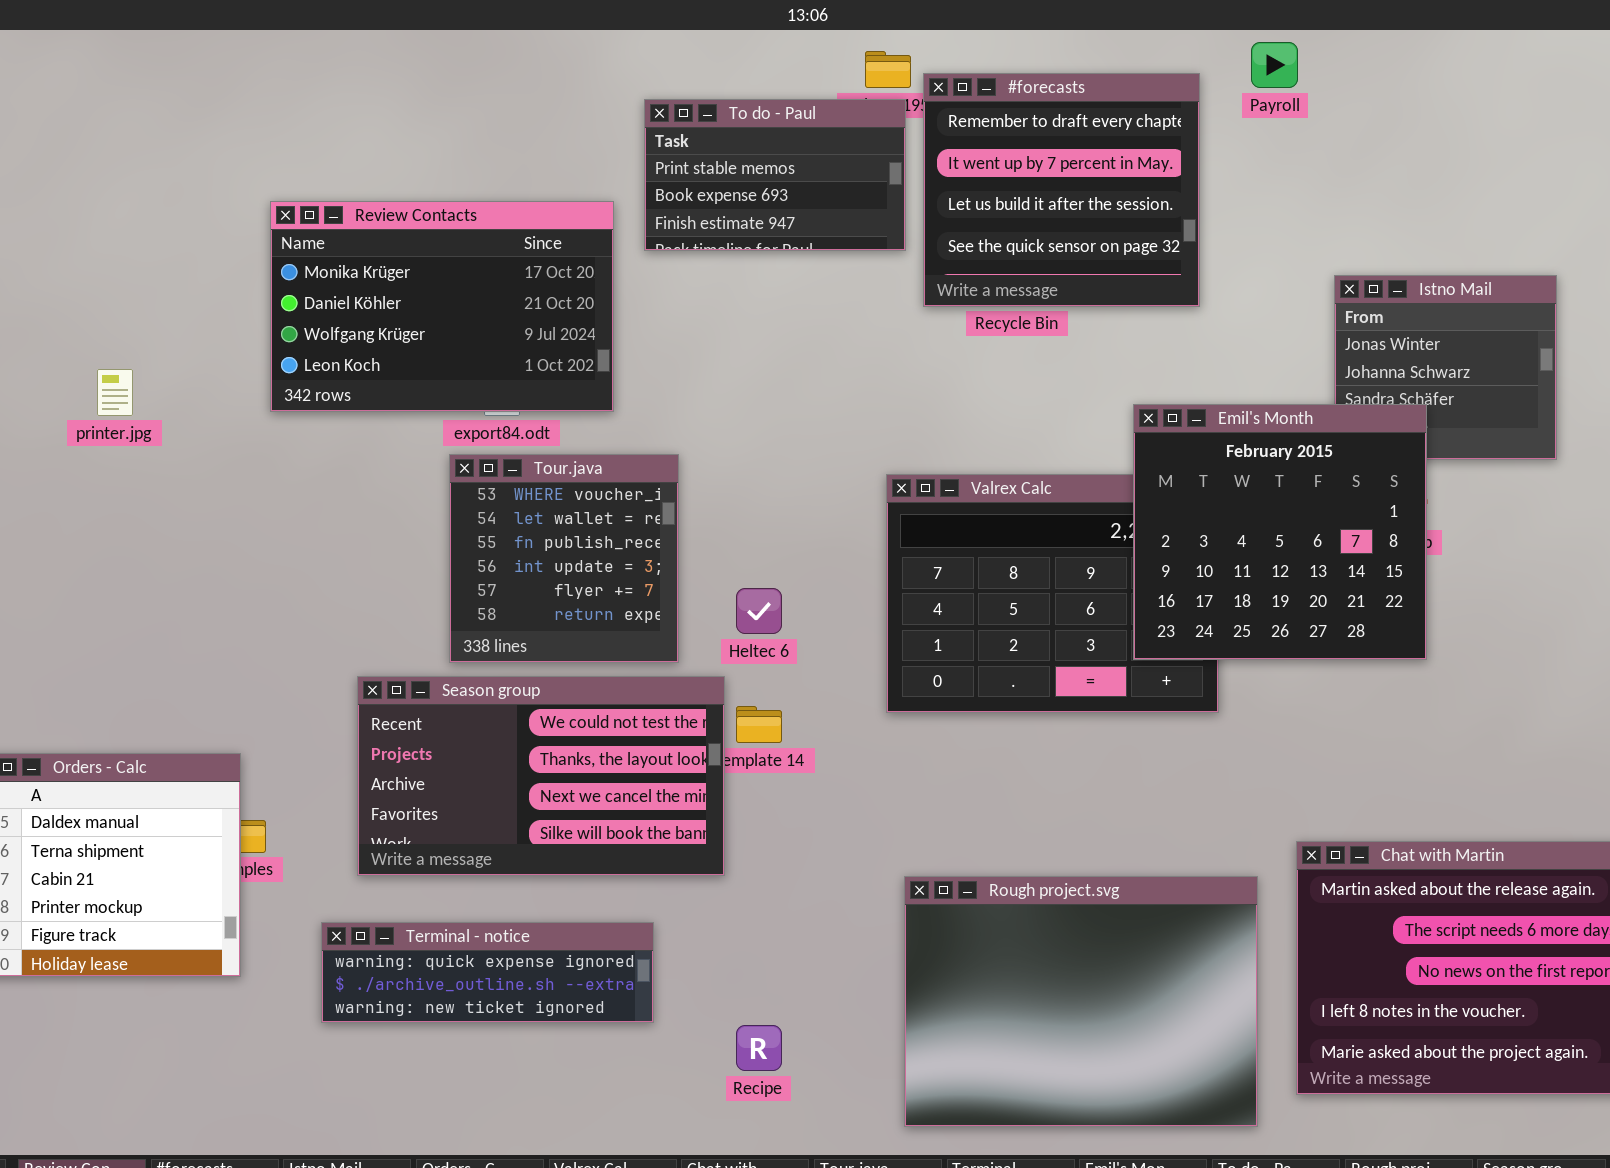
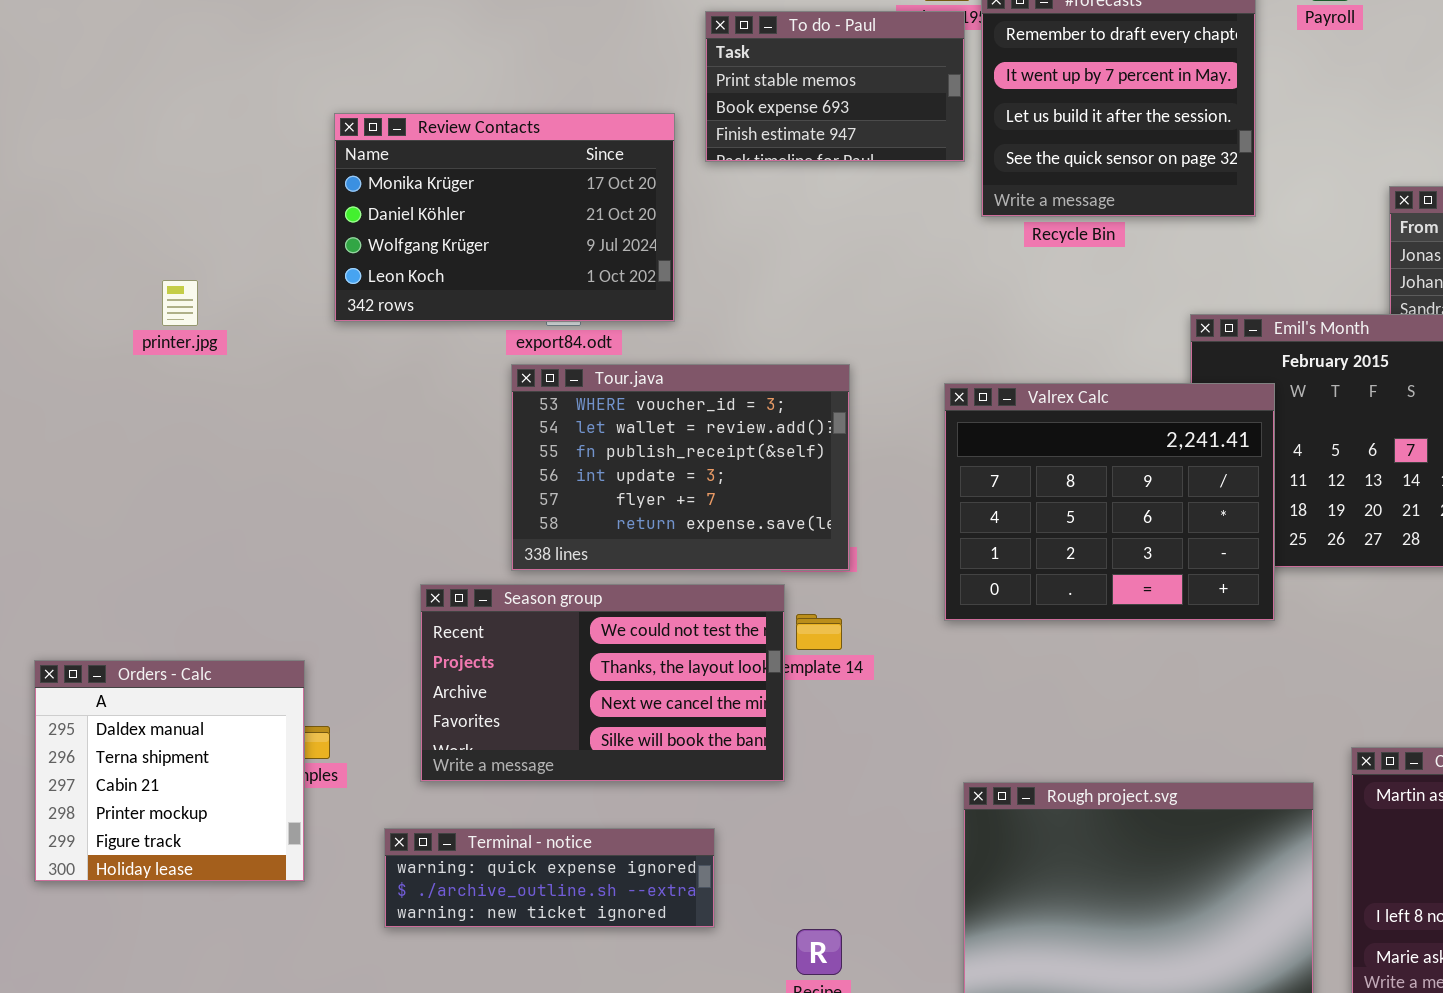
Tour.java: [449,454,679,663] -> [511,364,850,571], resized
Valrex Calc: [886,474,1219,713] -> [944,383,1275,621], raised

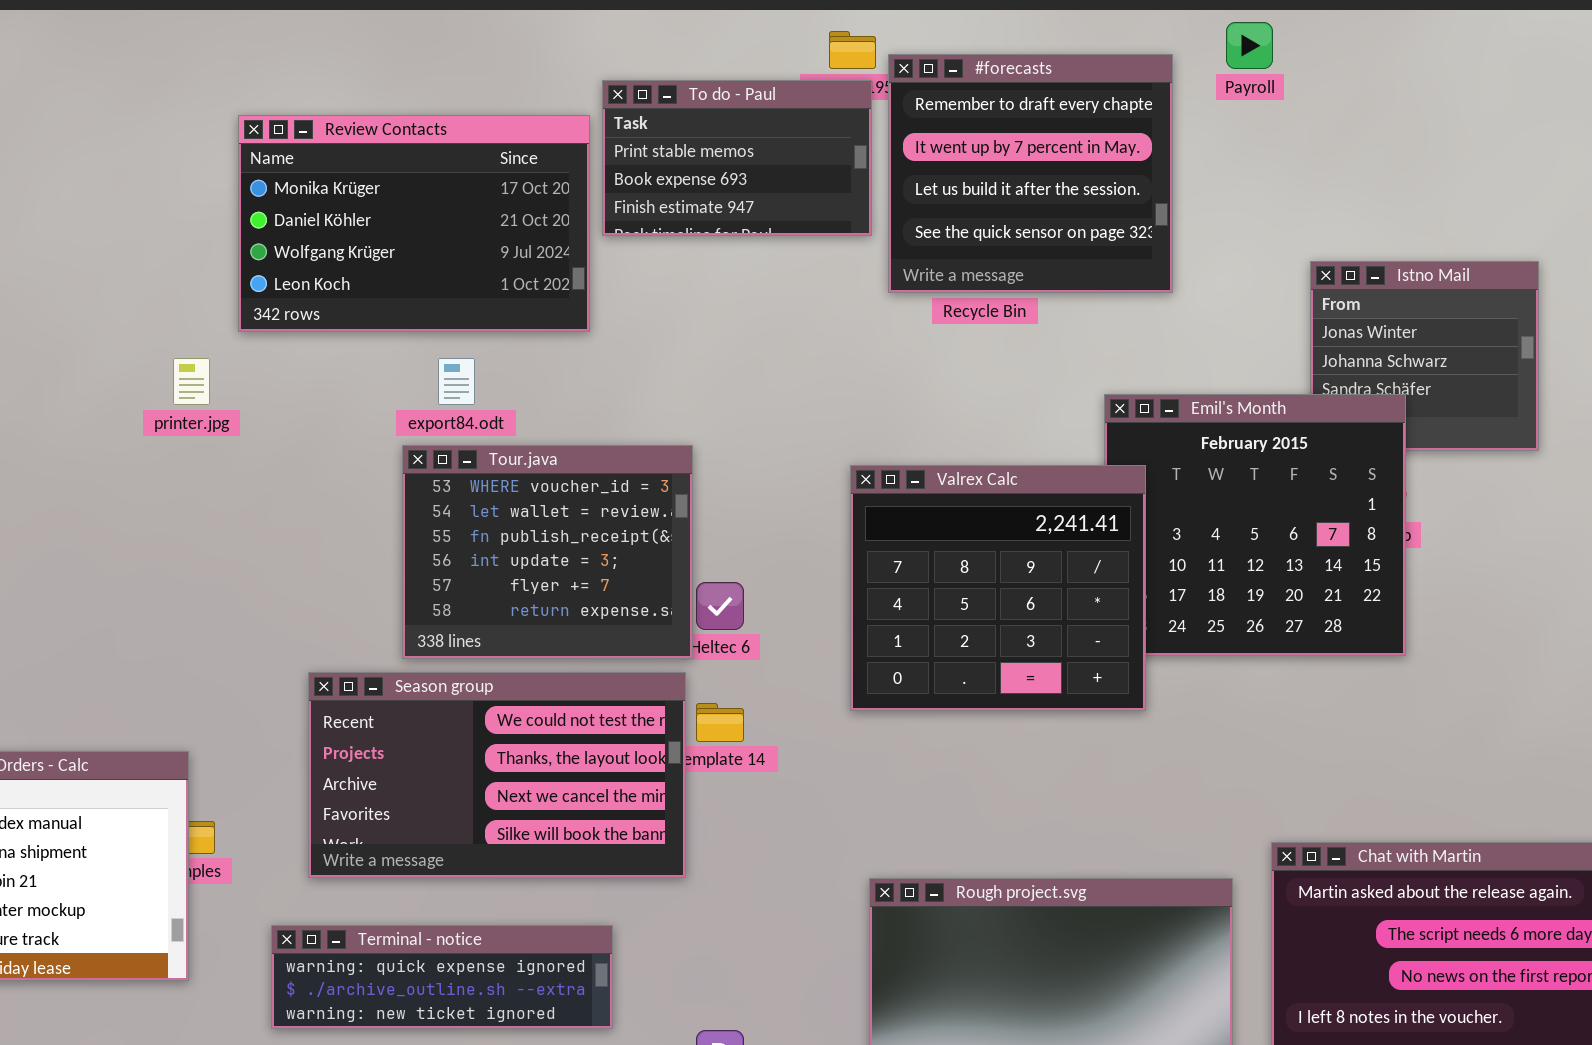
Review Contacts: [334,113,675,322] -> [238,115,590,332], moved
printer.jpg: [162,280,198,326] -> [173,358,210,405], moved
Tour.java: [511,364,850,571] -> [402,445,693,659], resized
Valrex Calc: [944,383,1275,621] -> [850,465,1146,711], resized

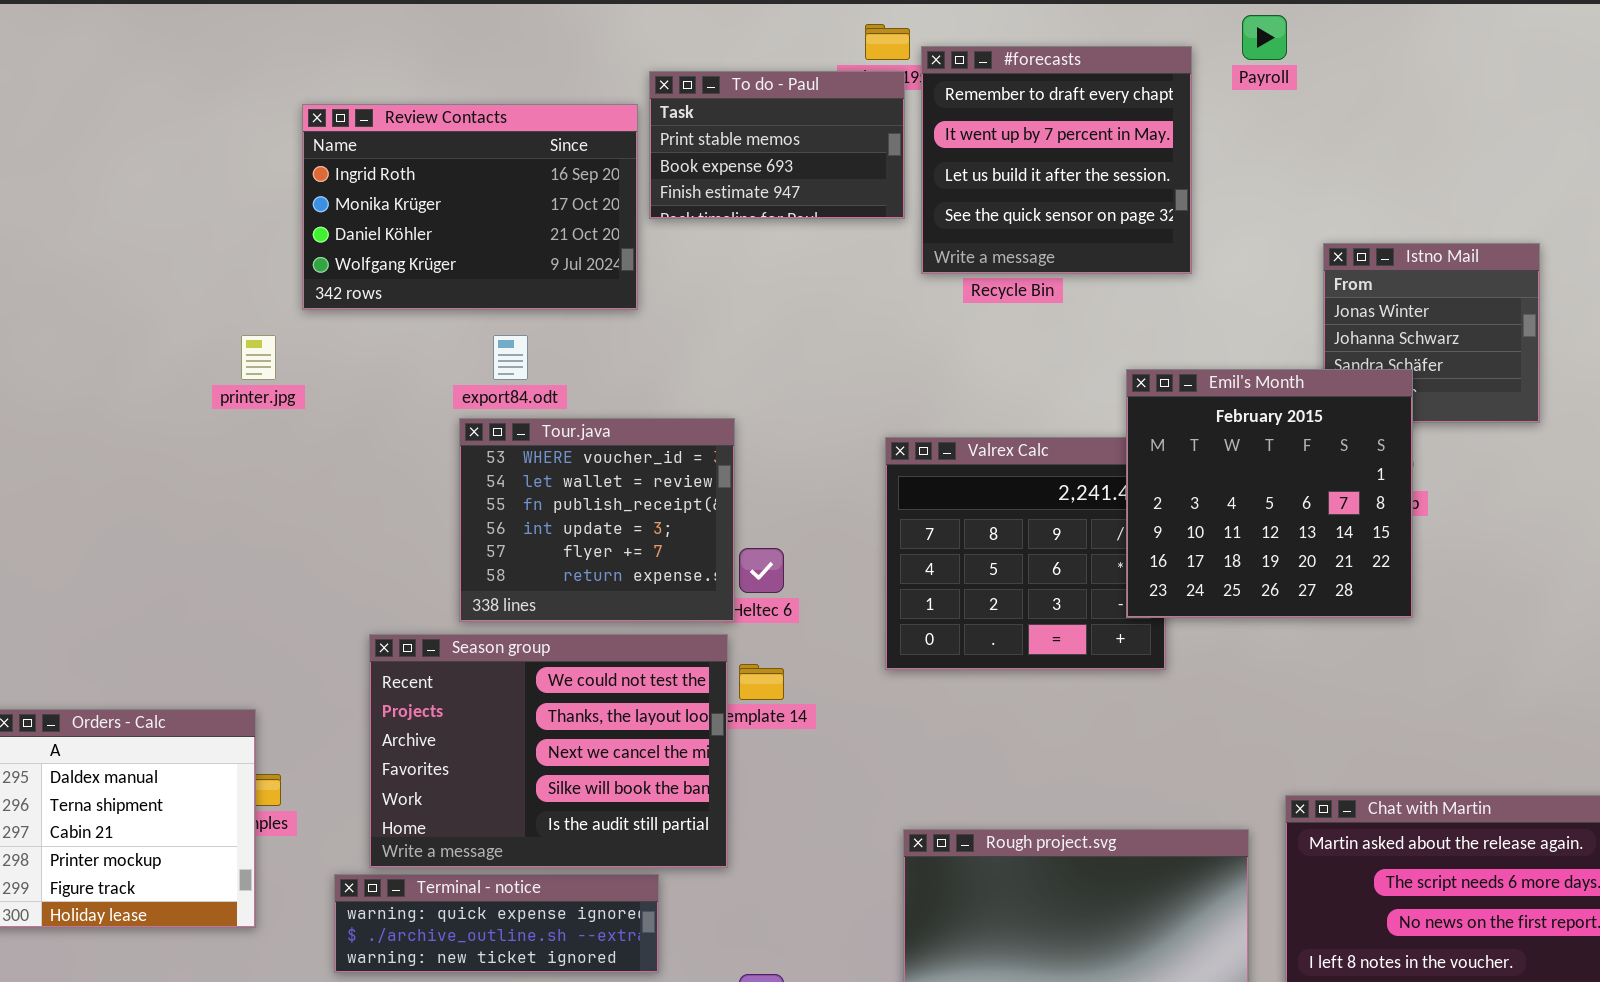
Review Contacts: [238,115,590,332] -> [302,104,638,310], scrolled up 1 row
Emil's Month: [1104,394,1406,656] -> [1126,369,1413,618], raised
Season group: [308,672,686,878] -> [369,634,728,868], resized

